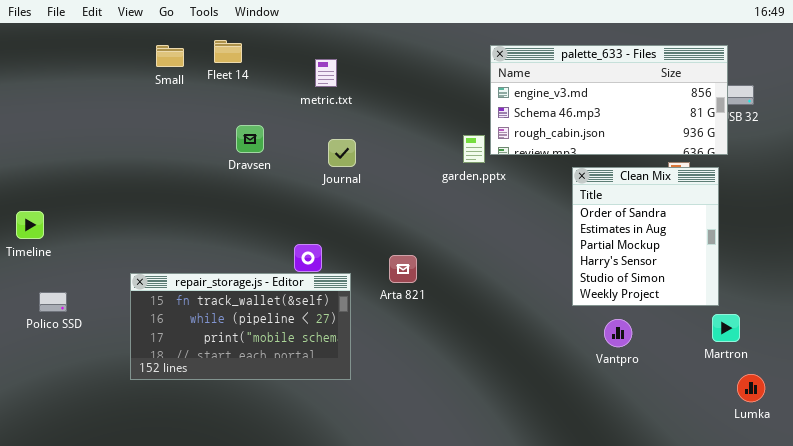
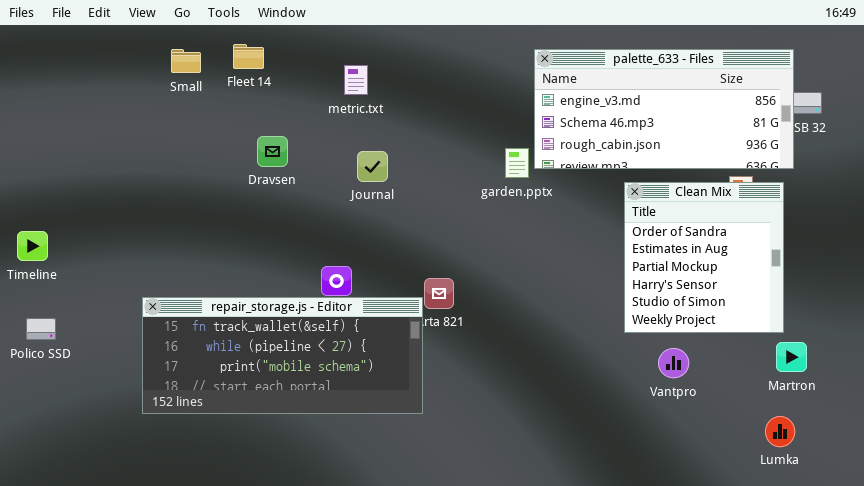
repair_storage.js - Editor: [130,273,351,380] -> [142,297,423,414], resized
Polico SSD: [39,292,67,312] -> [26,318,56,340], moved
Lumka: [737,374,765,402] -> [765,416,795,447], moved

